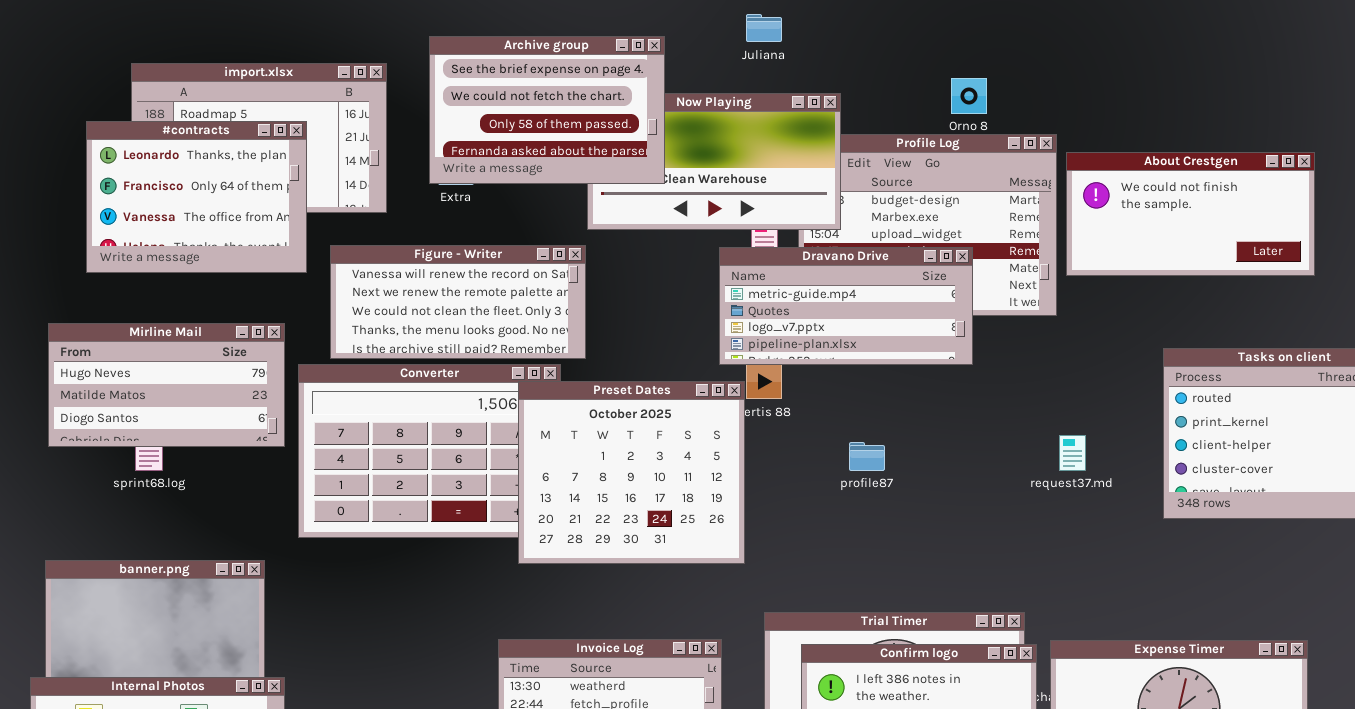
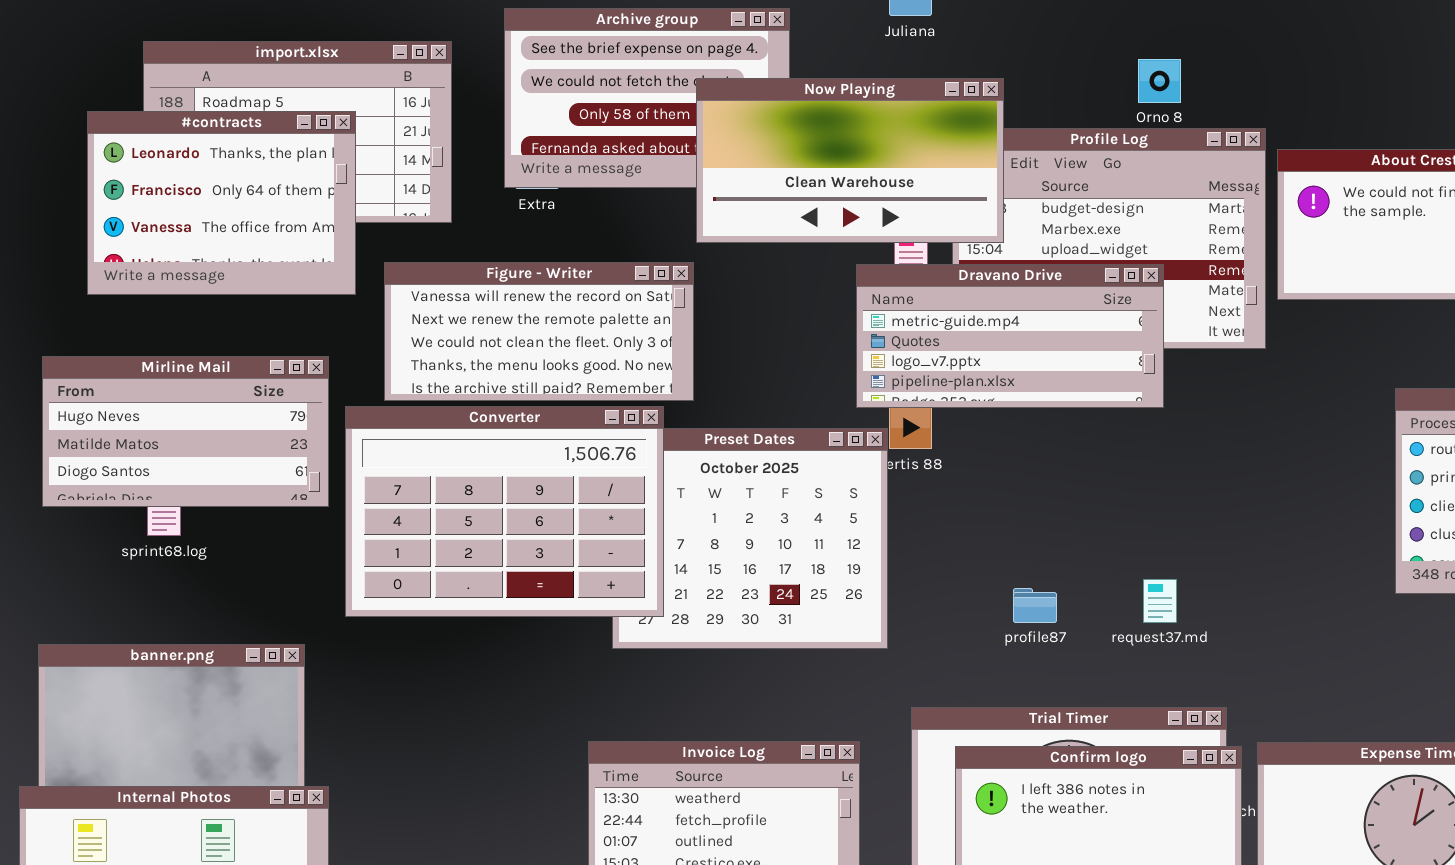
Now Playing: [587,93,841,230] -> [696,78,1004,243], raised
Converter: [298,364,561,538] -> [345,406,664,617], raised
request37.md: [1059,435,1086,471] -> [1143,579,1177,623], moved
profile87: [849,442,885,471] -> [1013,588,1057,623], moved

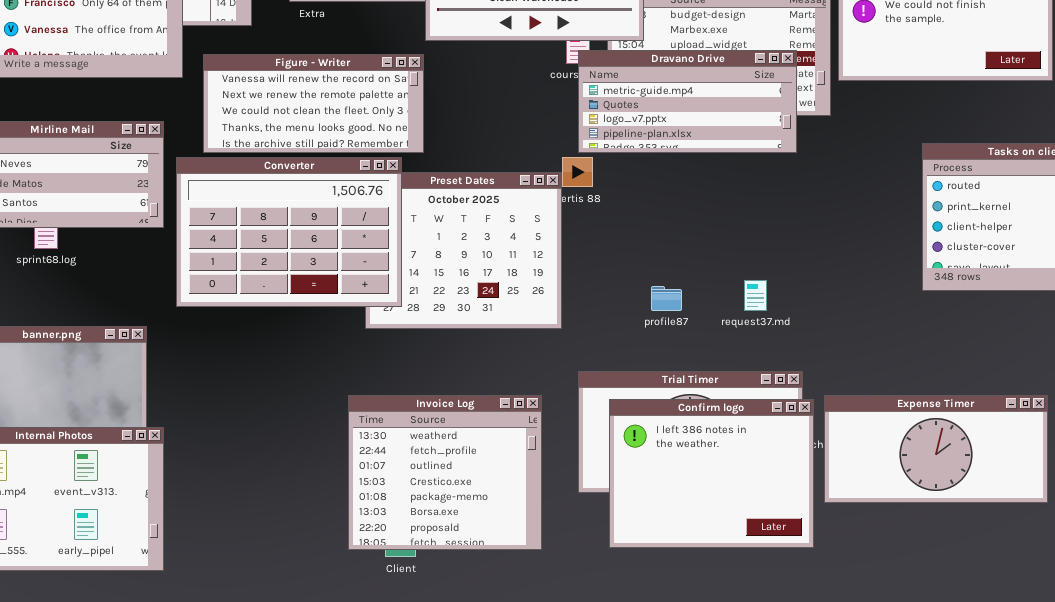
Dravano Drive: [856,264,1164,408] -> [578,50,797,153], moved

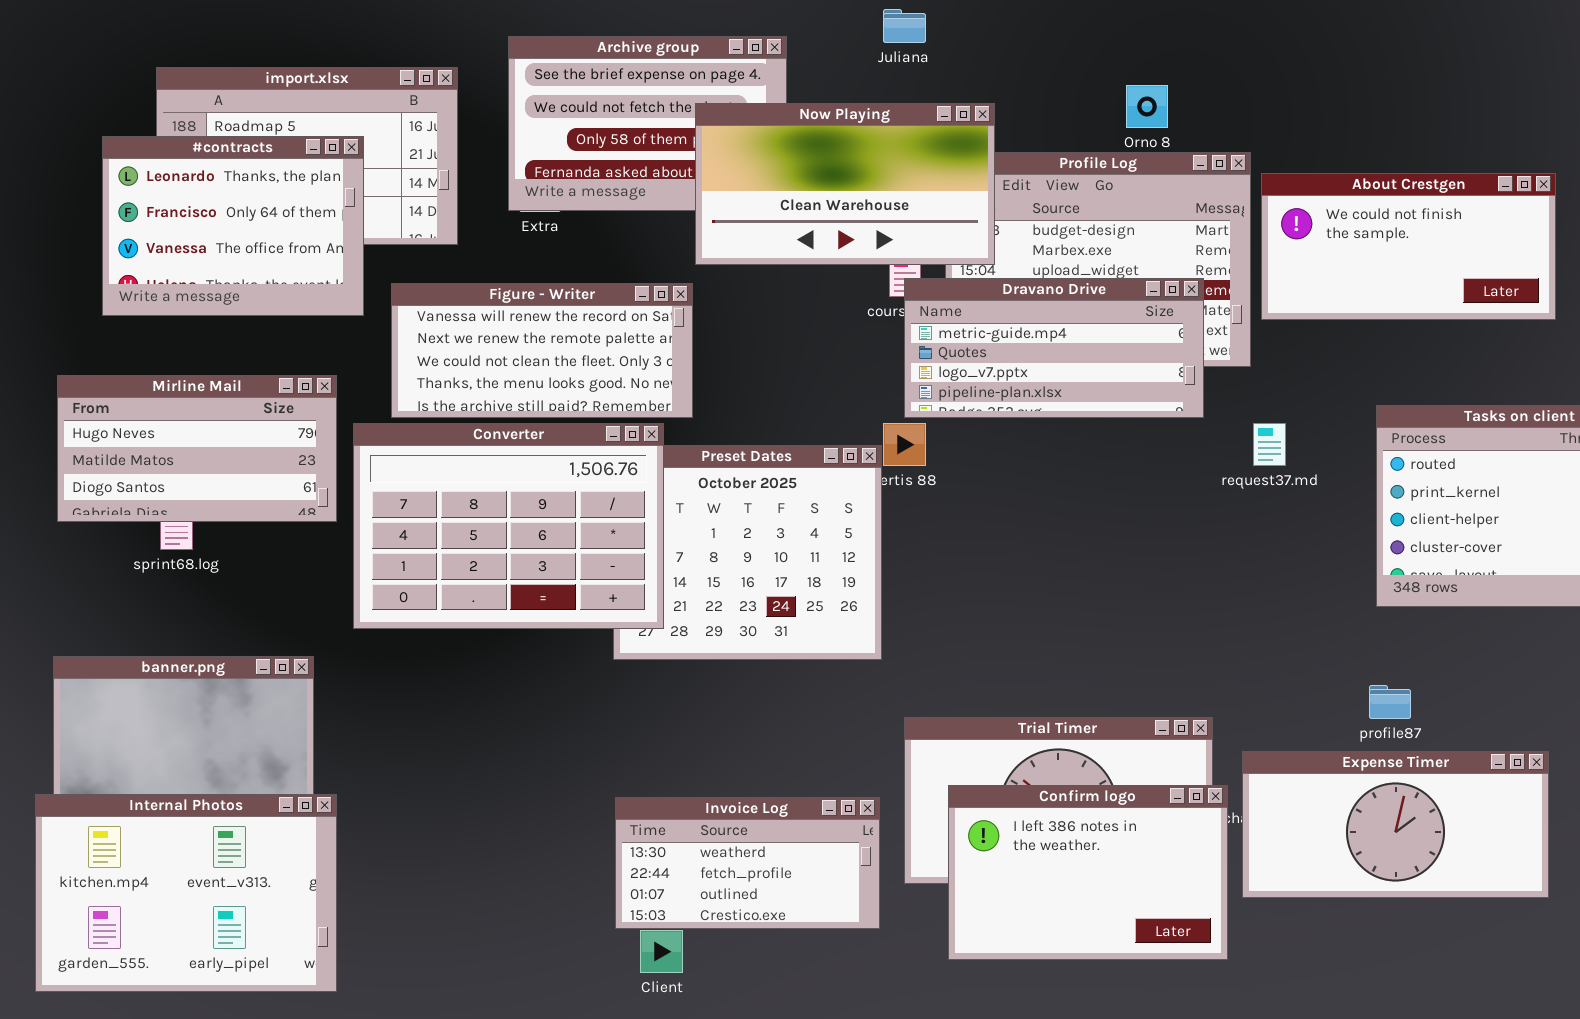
request37.md: [744,280,767,311] -> [1253,423,1286,466], moved
profile87: [651,286,682,311] -> [1369,685,1411,719], moved
Invoice Log: [348,395,542,550] -> [615,797,880,929], moved, resized
Confirm logo: [609,399,814,548] -> [948,785,1228,960], resized

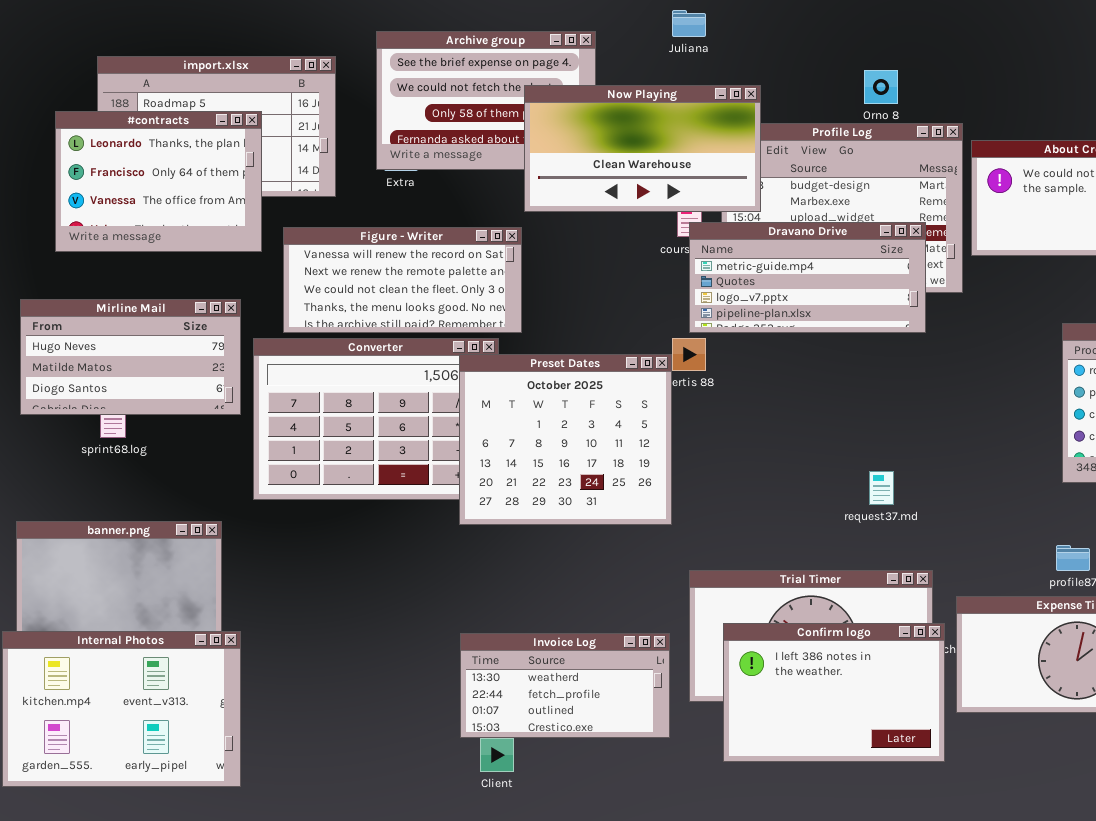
request37.md: [1253,423,1286,466] -> [869,471,894,505], moved
Preset Dates: [613,445,882,660] -> [459,354,672,525], raised

